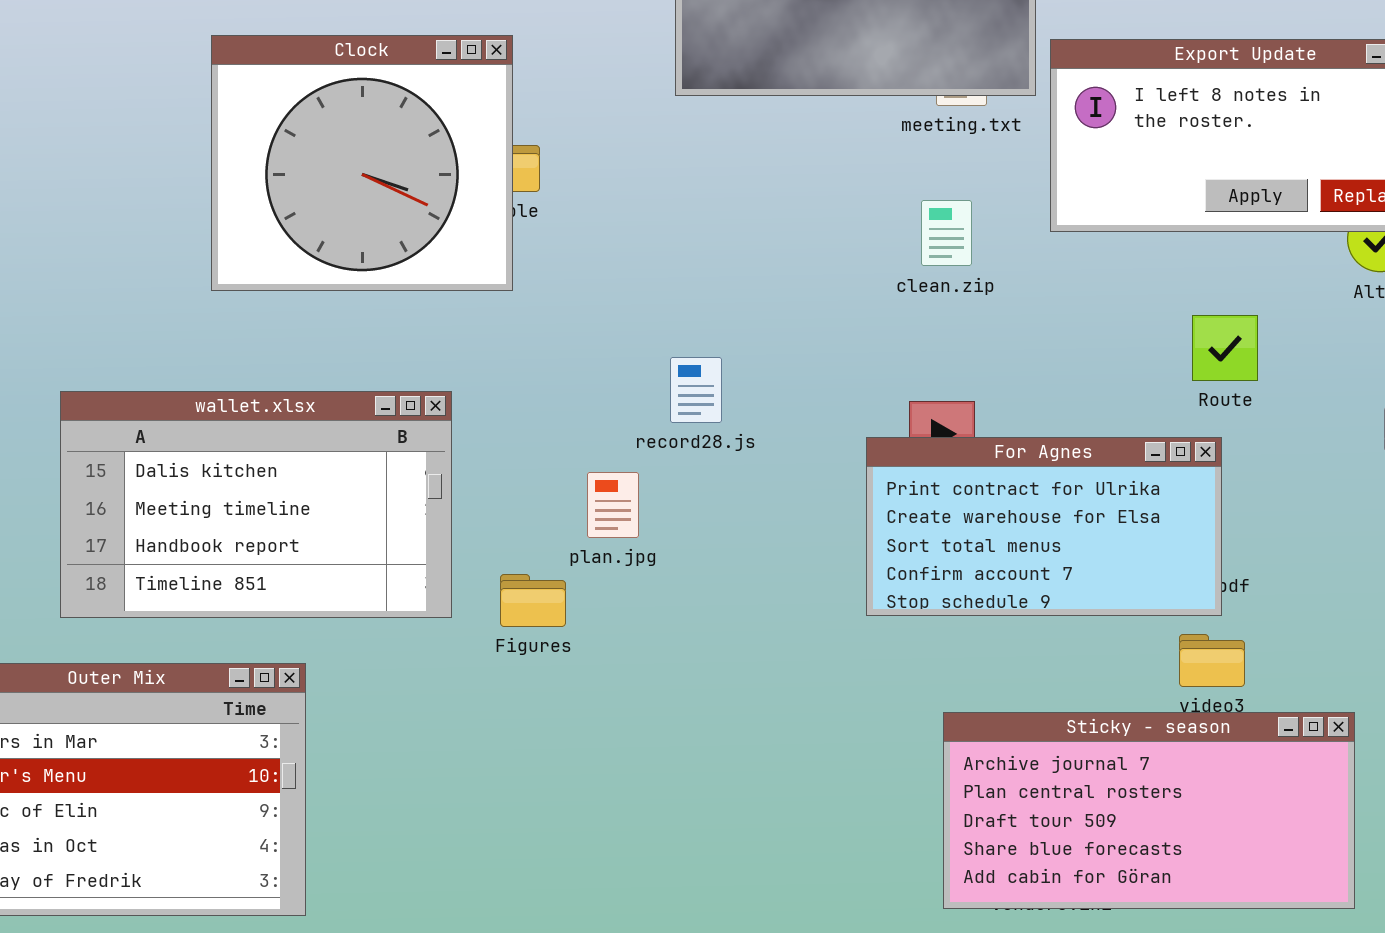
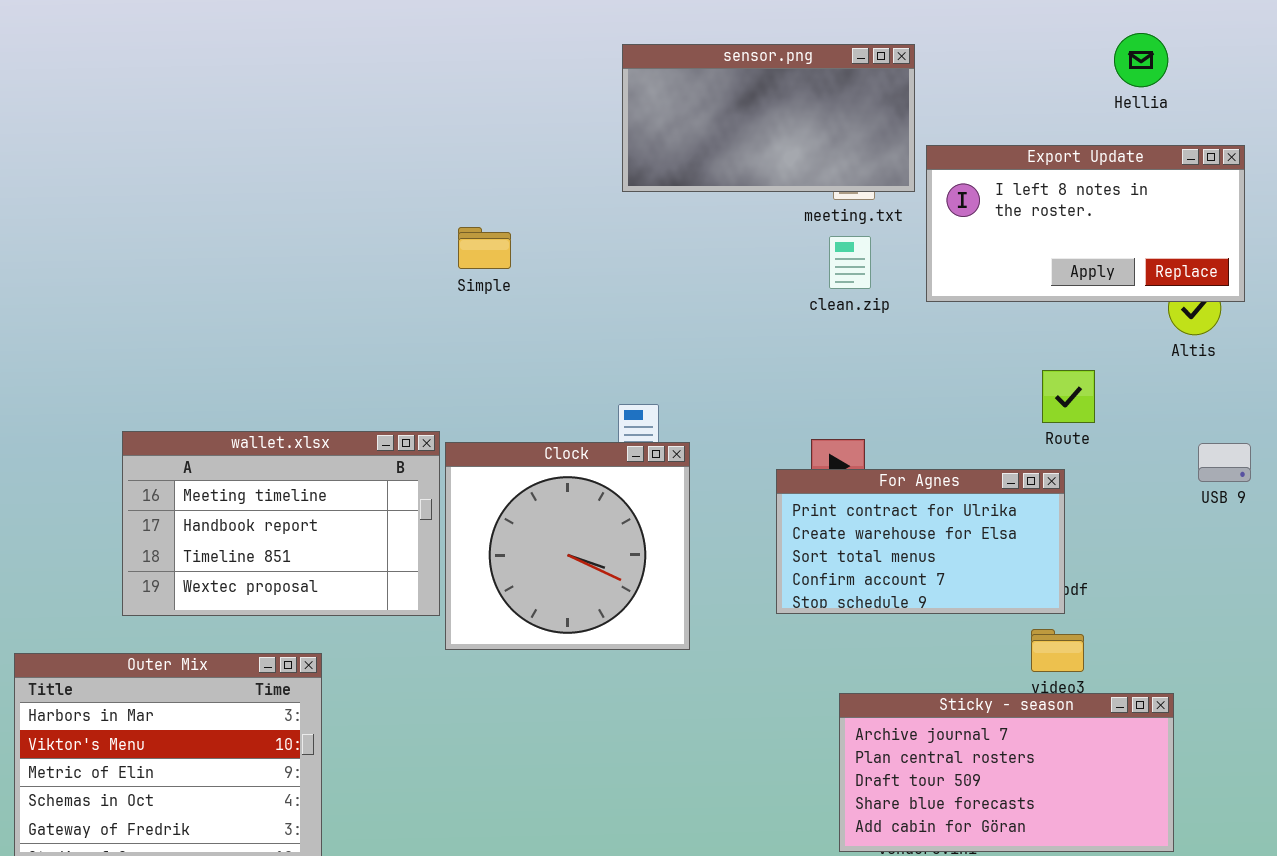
Clock: [211,35,513,291] -> [445,442,690,650], moved
clean.zip: [921,200,972,266] -> [829,236,871,289], moved
wallet.xlsx: [60,391,452,618] -> [122,431,440,616], scrolled down 1 row

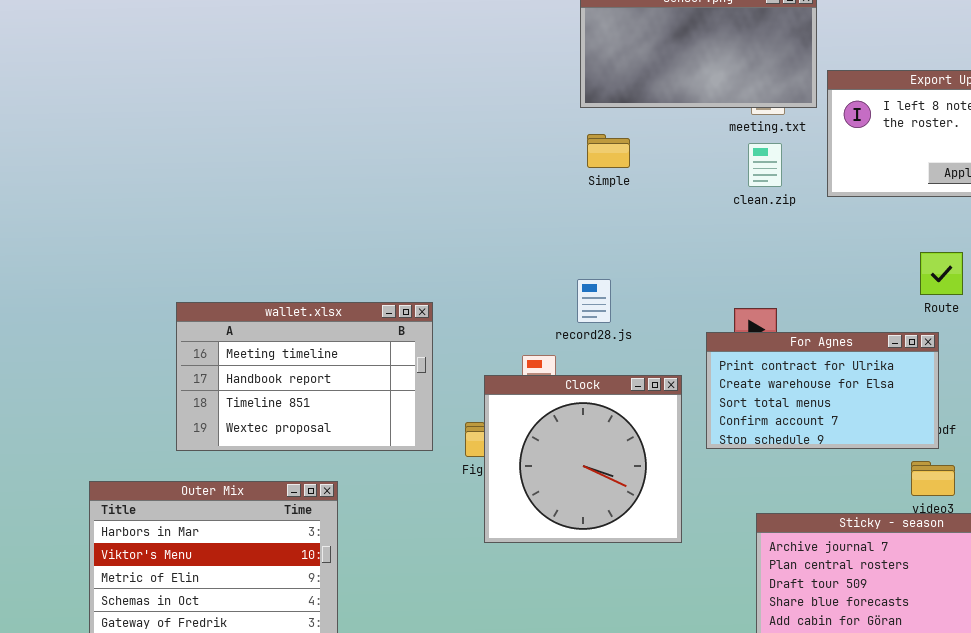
Simple: [458,227,511,269] -> [587,134,630,168], moved
Clock: [445,442,690,650] -> [484,375,682,543], moved

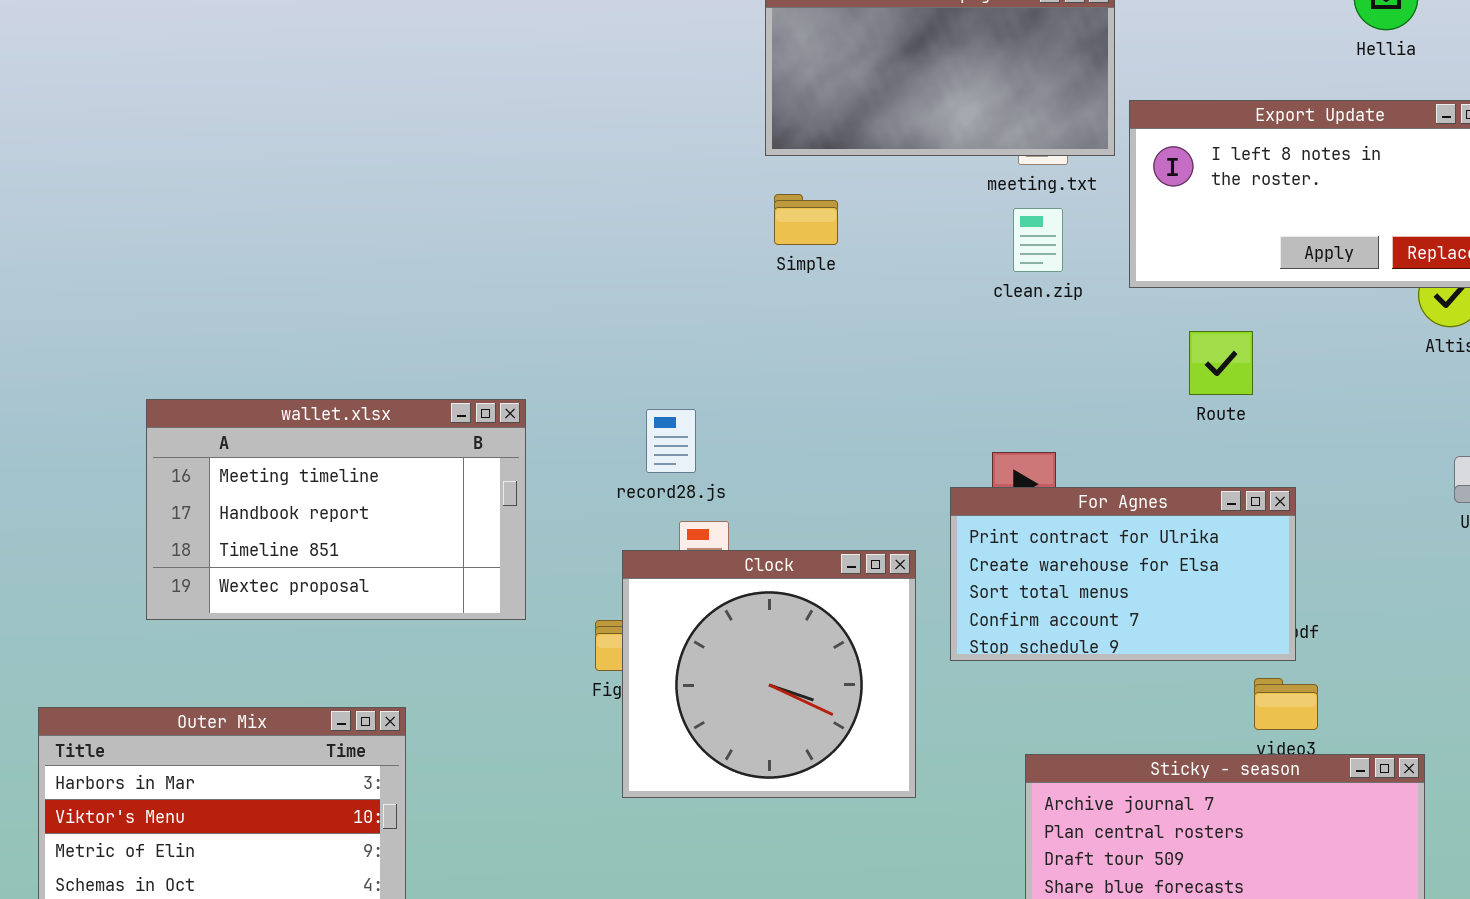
Route: [920,252,963,295] -> [1189,331,1253,395], moved
record28.js: [577,279,611,323] -> [646,409,696,473], moved
wallet.xlsx: [176,302,433,451] -> [146,399,526,620], moved

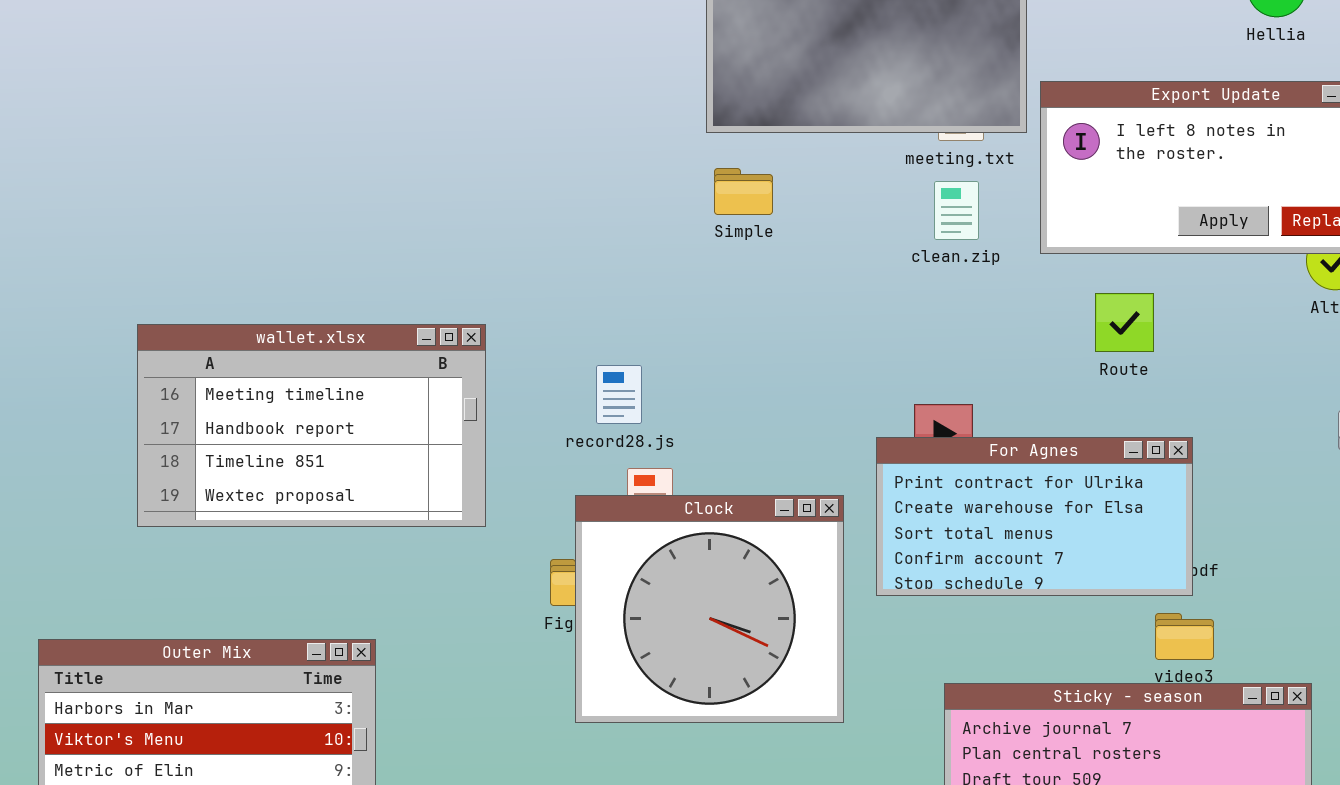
wallet.xlsx: [146,399,526,620] -> [137,324,486,527], moved

